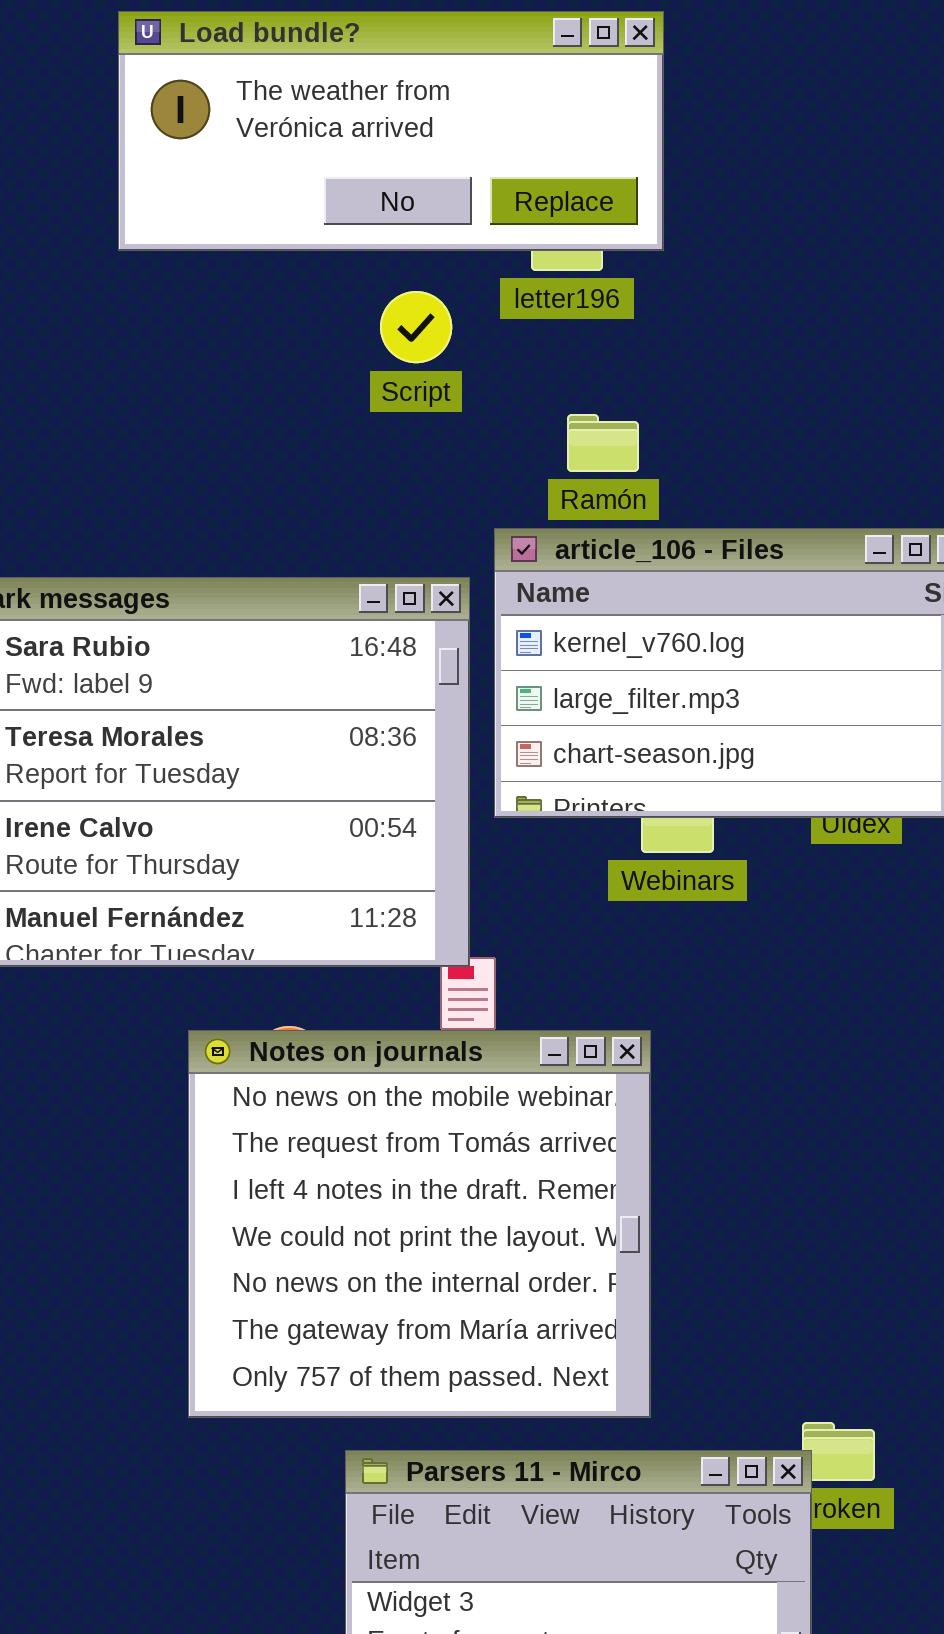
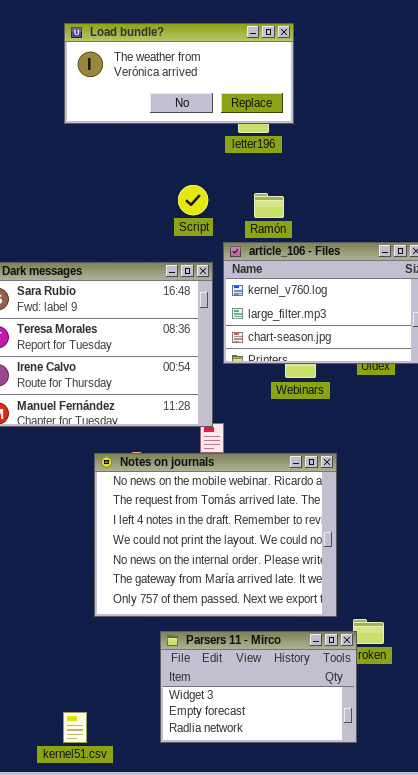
Script: [380,291,452,363] -> [178,185,208,215], moved
Notes on journals: [188,1030,651,1418] -> [94,453,337,617], resized

